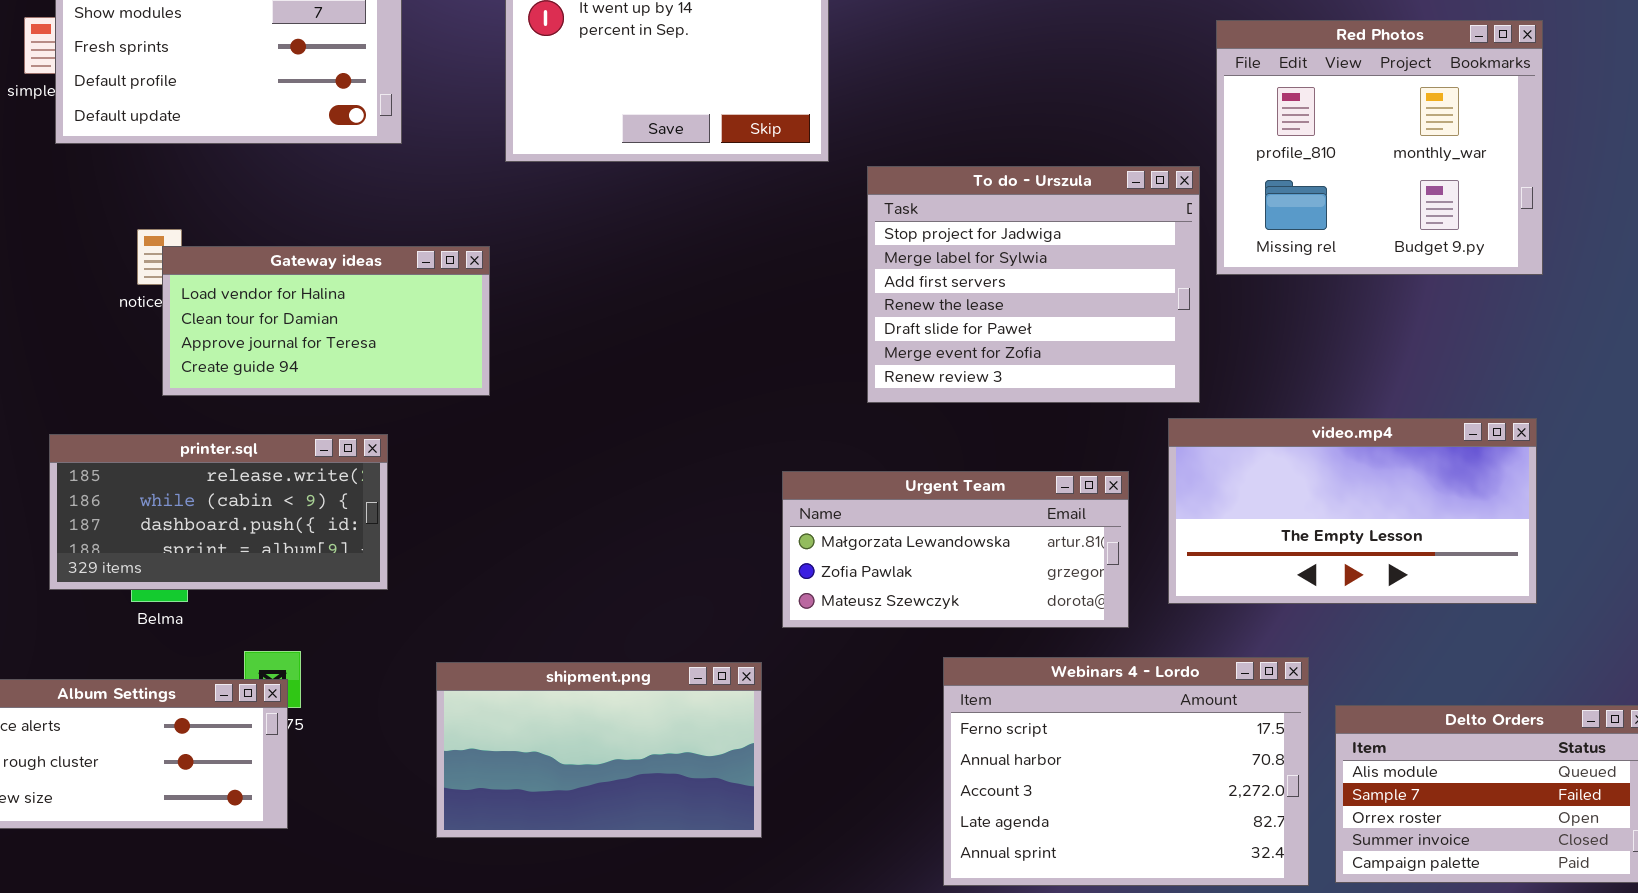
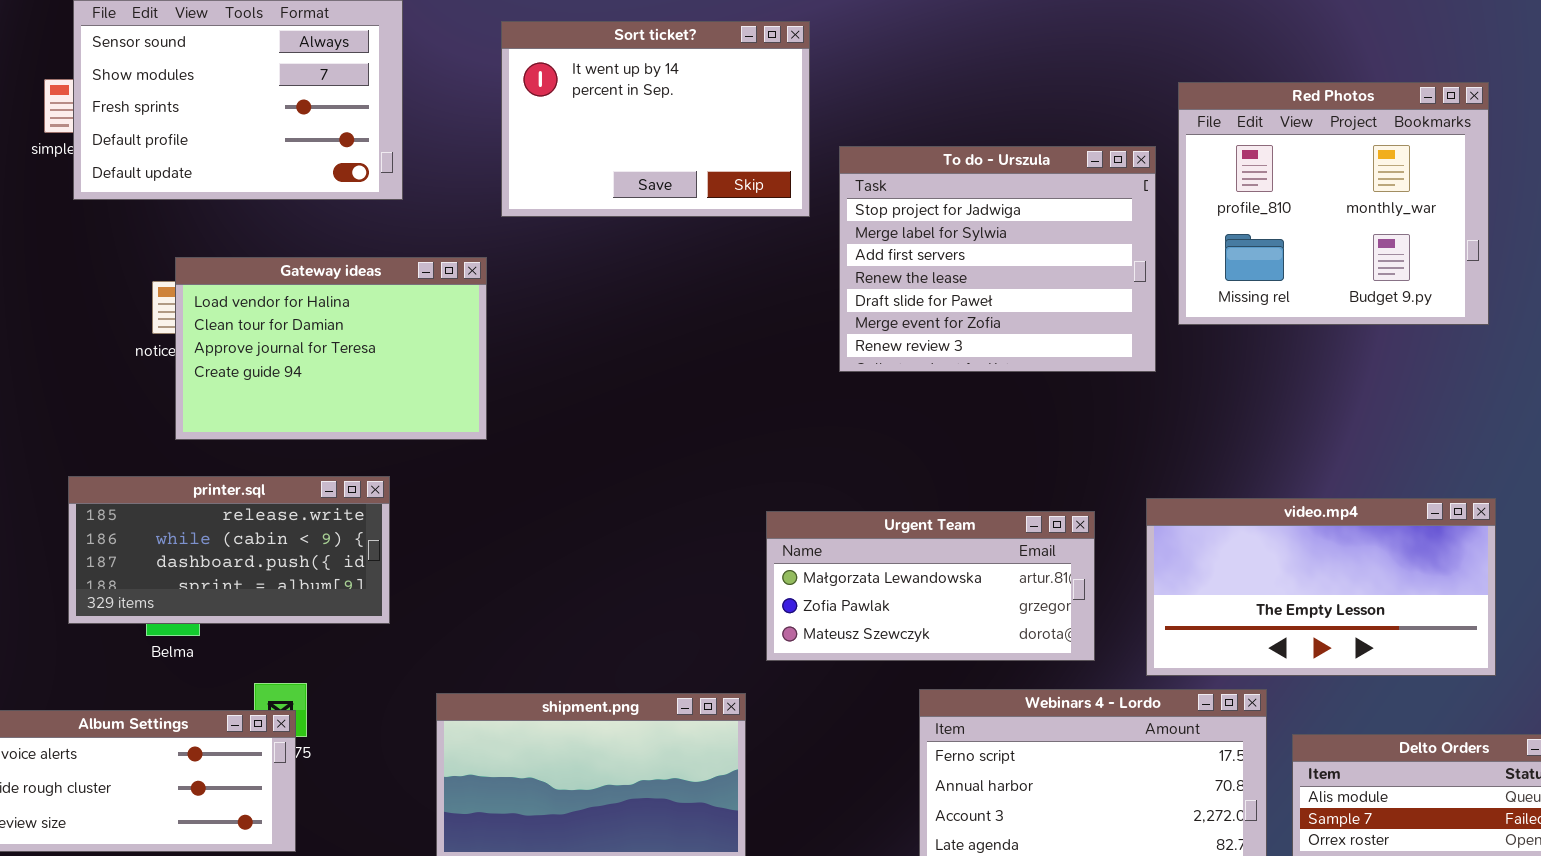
To do - Urszula: [867,166,1200,403] -> [839,146,1156,372], moved
Gateway ideas: [162,246,490,396] -> [175,257,487,440], resized
video.mp4: [1168,418,1537,604] -> [1146,498,1496,676], moved

